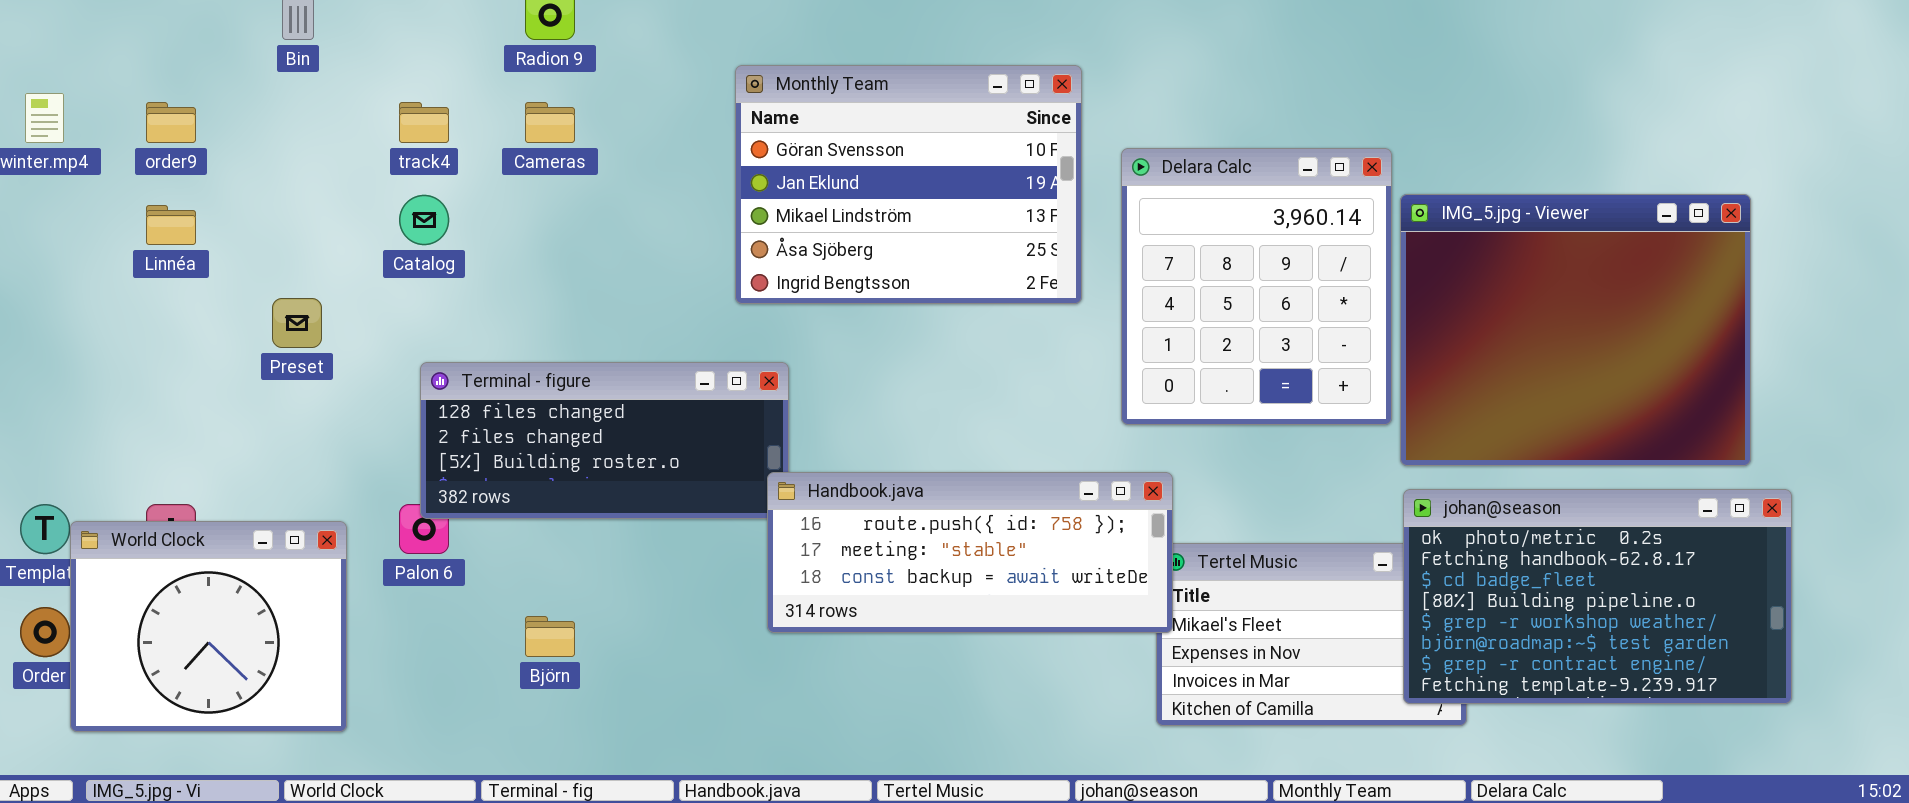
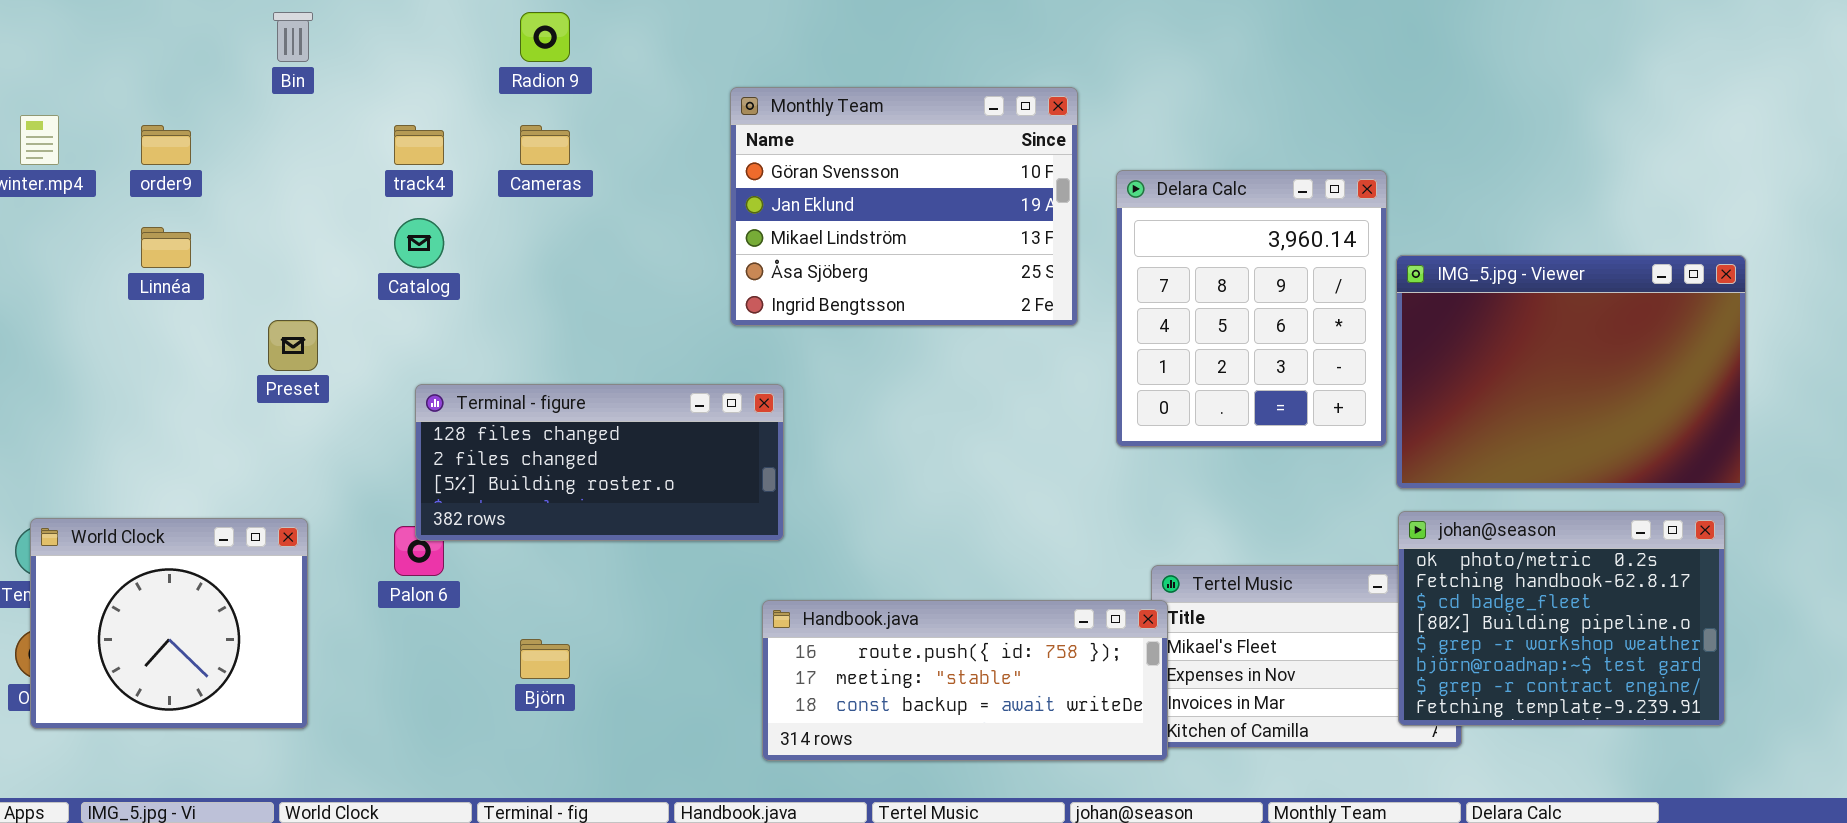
IMG_5.jpg - Viewer: [1400,194,1751,466] -> [1396,255,1746,489], resized
Handbook.java: [767,472,1173,633] -> [762,600,1168,761], moved
johan@season: [1403,489,1792,704] -> [1398,511,1725,726], resized
World Clock: [70,521,347,732] -> [30,518,308,729], moved

